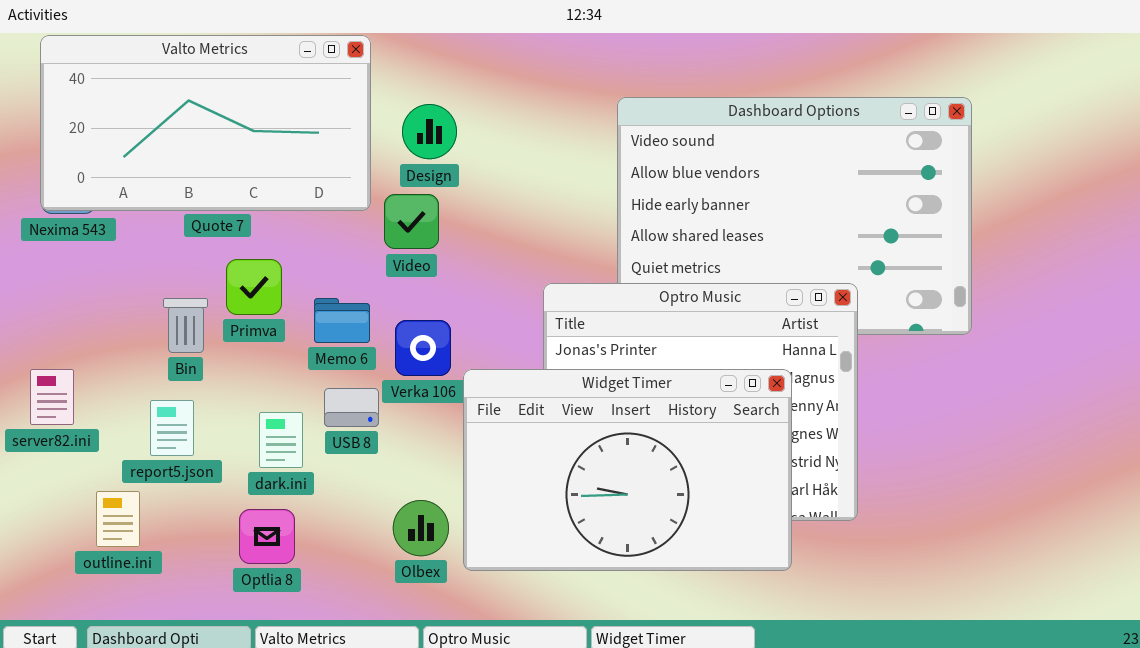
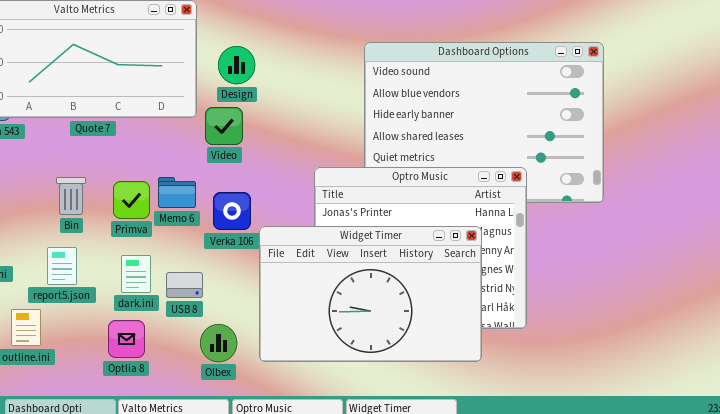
Primva: [226,259,282,315] -> [113,181,150,219], moved
USB 8: [324,388,379,427] -> [166,272,203,298], moved
Olbex: [393,500,449,556] -> [200,324,237,362], moved

